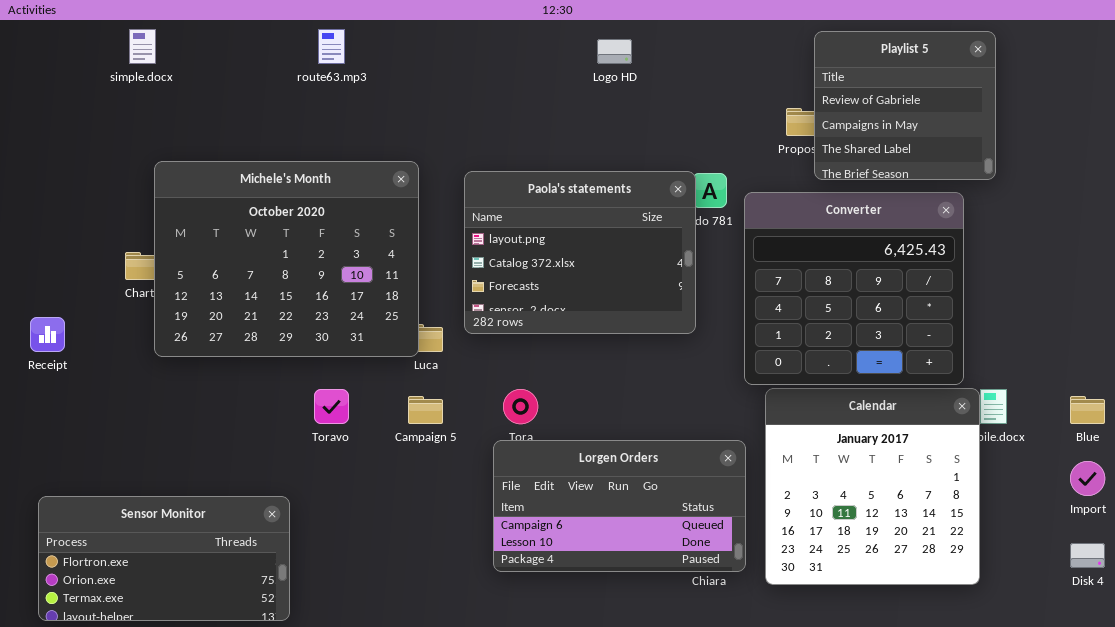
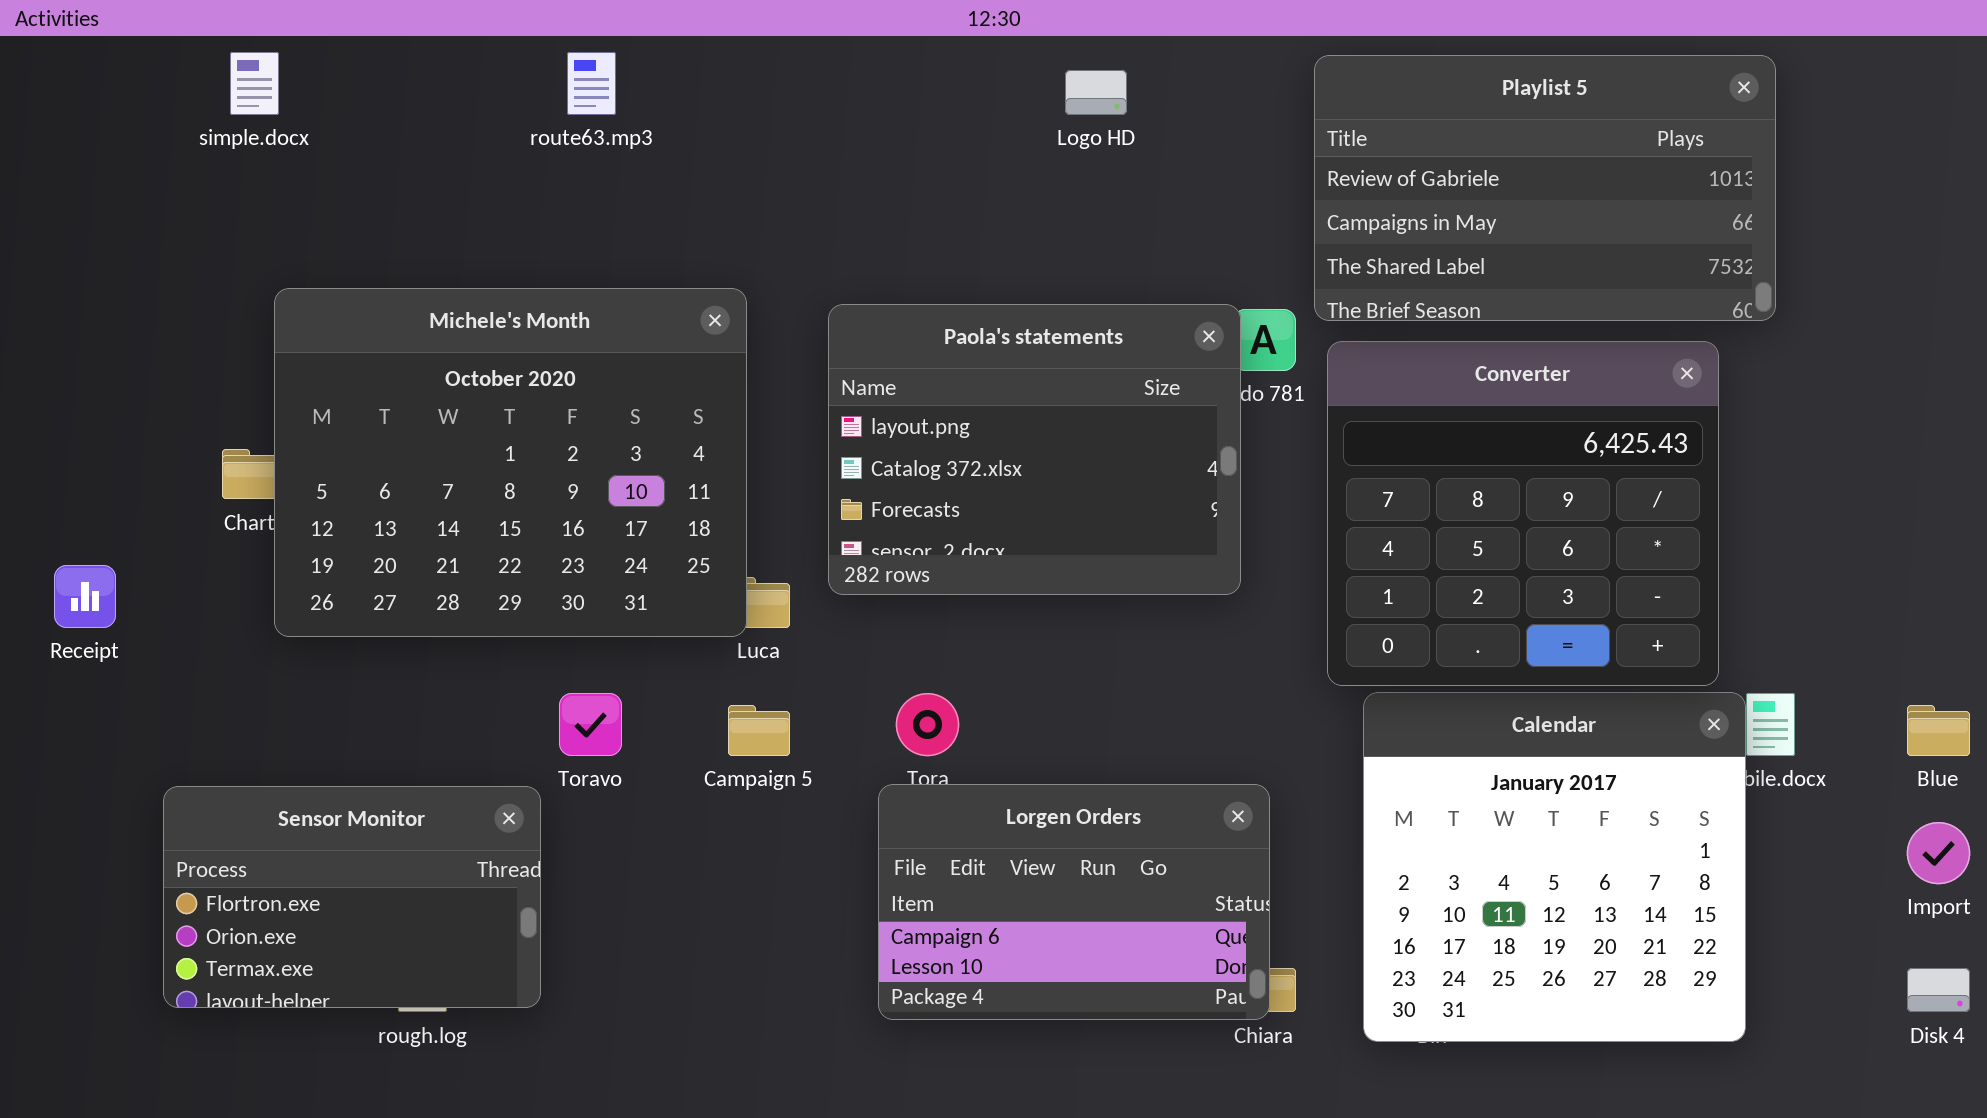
Playlist 5: [814,31,996,180] -> [1314,55,1776,321], resized
Lorgen Orders: [493,440,746,572] -> [878,784,1270,1020], resized
Sensor Monitor: [38,496,290,621] -> [163,786,541,1008], moved, resized

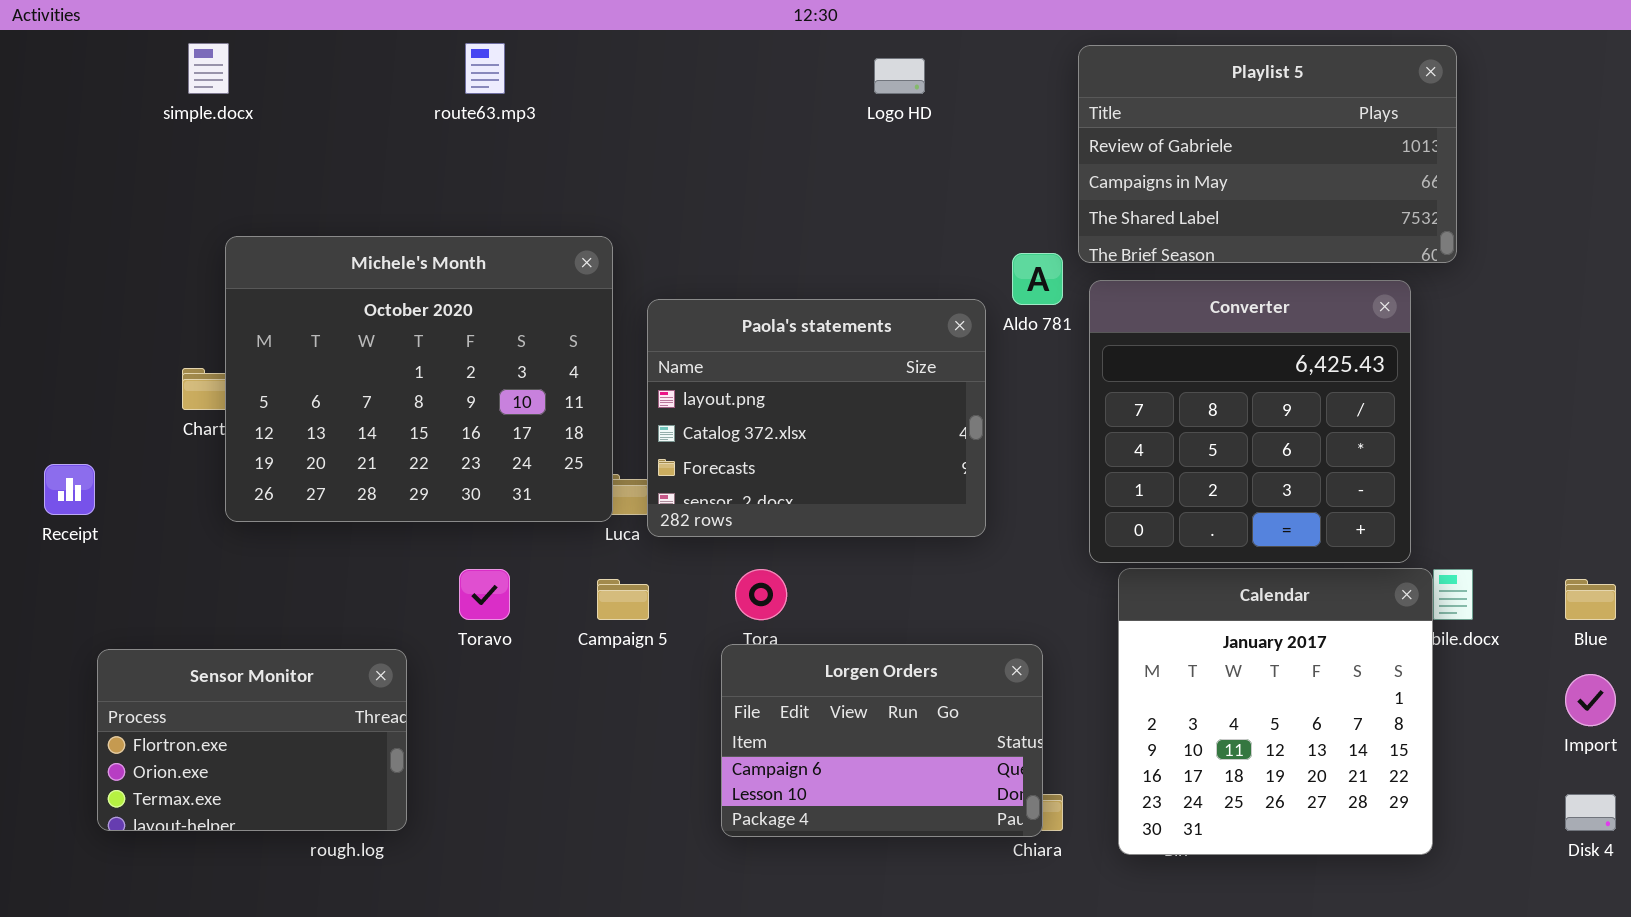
Paola's statements: [828,304,1241,595] -> [647,299,986,537], moved
Sensor Monitor: [163,786,541,1008] -> [97,649,407,831], moved

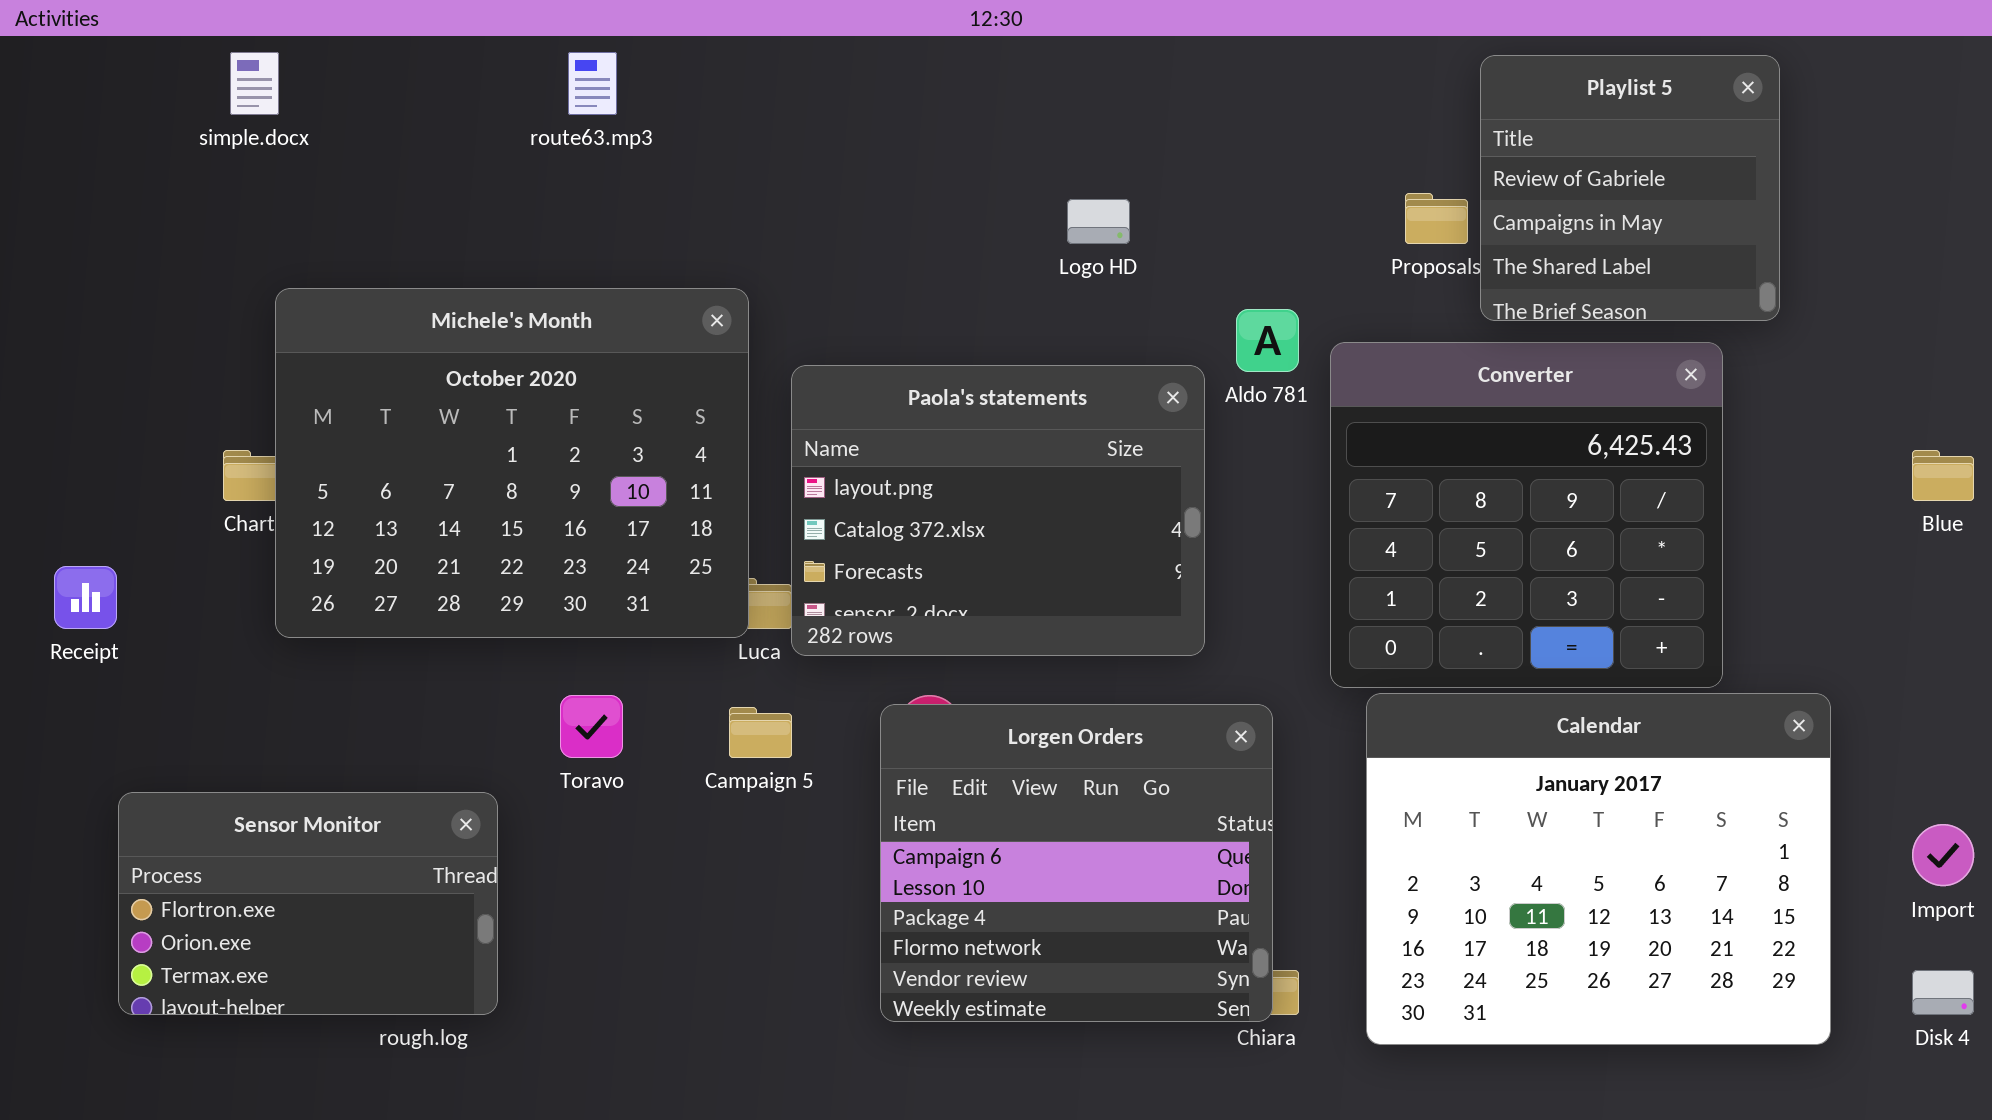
Playlist 5: [1078,45,1457,263] -> [1480,55,1780,321], resized
Logo HD: [874,58,925,94] -> [1067,199,1130,244], moved
Calendar: [1118,568,1433,855] -> [1366,693,1831,1045], resized
Blue: [1565,579,1616,620] -> [1912,450,1974,501], moved
Lorgen Orders: [721,644,1043,837] -> [880,704,1273,1022], resized

